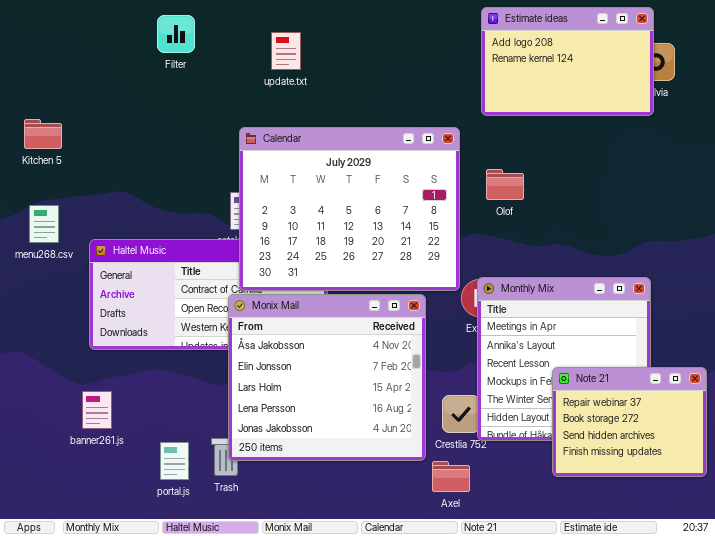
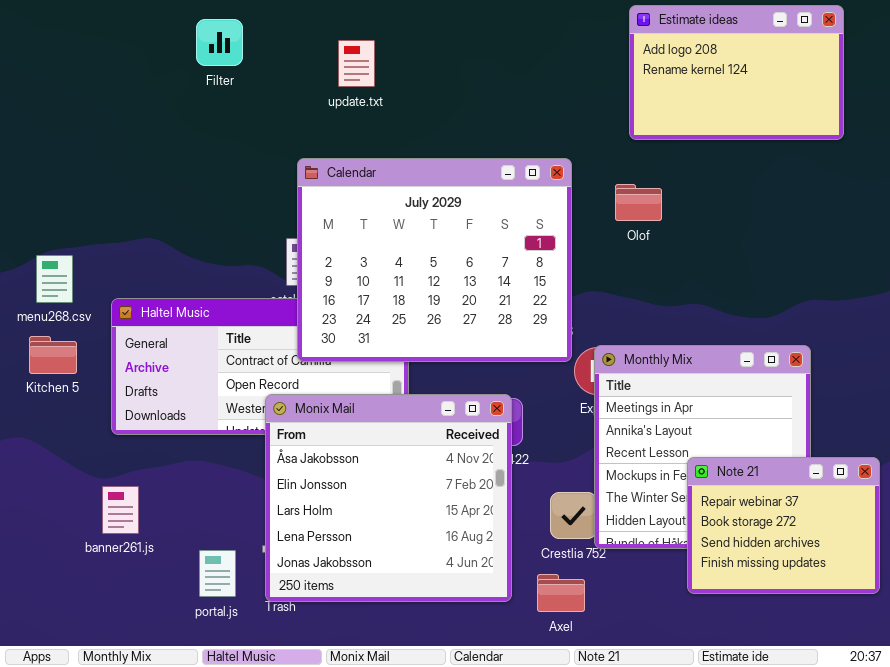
Estimate ideas: [481,7,654,116] -> [629,5,844,140], moved
Kitchen 5: [24,119,62,149] -> [29,336,77,374], moved
Olof: [486,169,524,200] -> [615,184,662,221], moved
Monix Mail: [228,294,426,461] -> [265,394,512,602], moved

